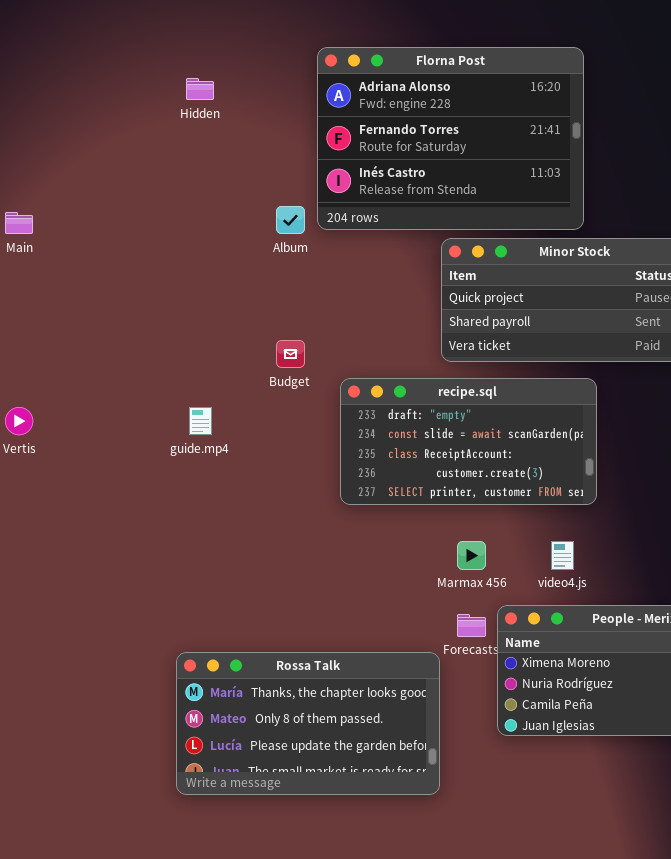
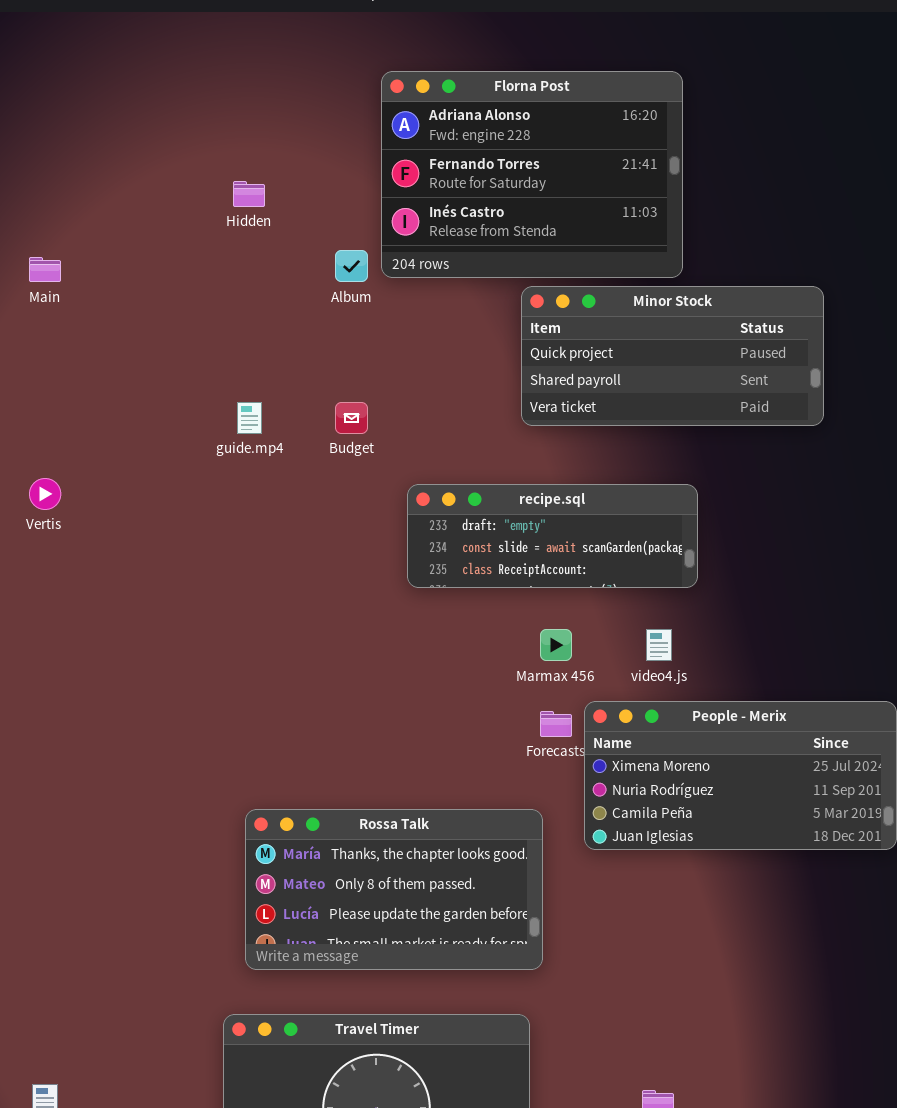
Hidden: [186,78,214,100] -> [233,181,265,207], moved
recipe.sql: [340,378,597,505] -> [407,484,698,588], resized
guide.mp4: [189,407,212,435] -> [237,402,262,434], moved
Rossa Talk: [176,652,440,795] -> [245,809,543,970], moved

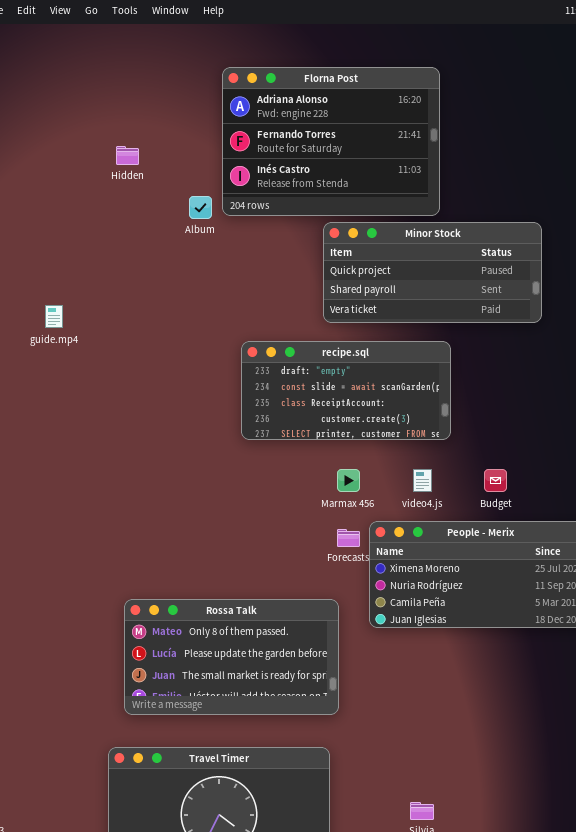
guide.mp4: [237,402,262,434] -> [45,305,63,328], moved
Budget: [335,402,368,434] -> [484,469,507,492], moved
recipe.sql: [407,484,698,588] -> [241,341,451,440], resized
Rossa Talk: [245,809,543,970] -> [124,599,339,715], scrolled down 1 row

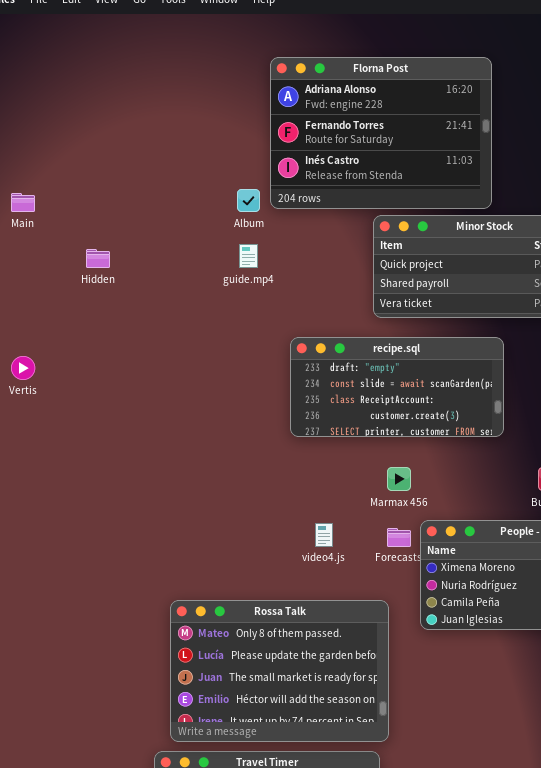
Hidden: [116,146,139,165] -> [86,249,110,268], moved
guide.mp4: [45,305,63,328] -> [239,244,258,268], moved
video4.js: [413,469,432,492] -> [315,523,333,547], moved
Rossa Talk: [124,599,339,715] -> [170,600,389,742], resized

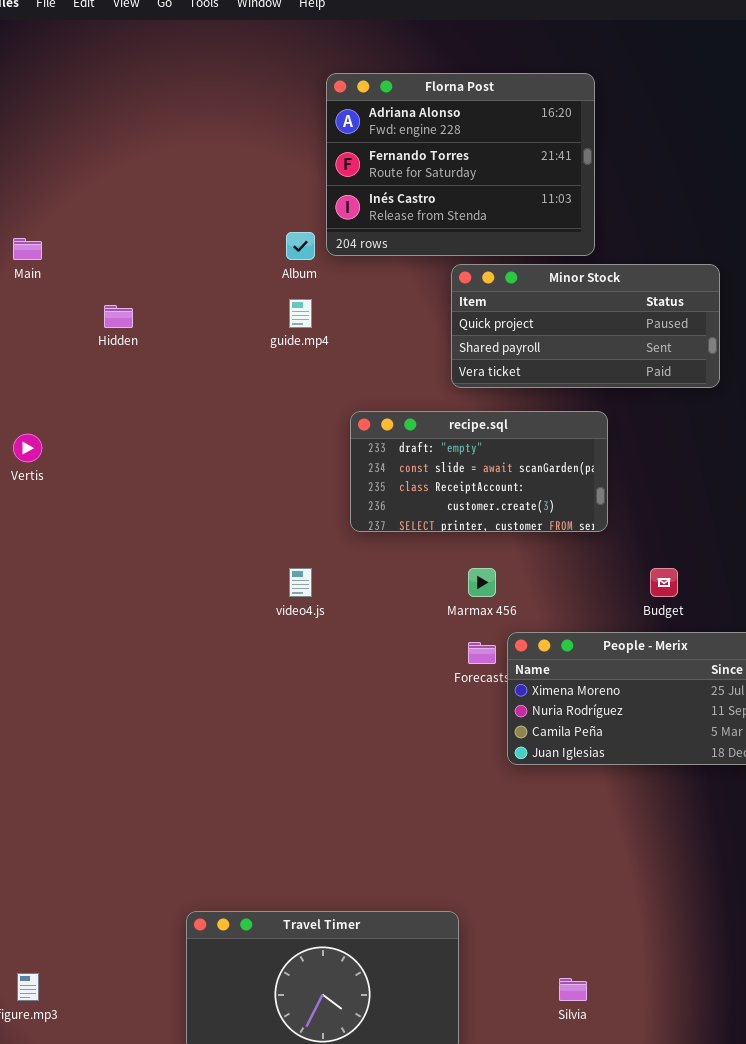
video4.js: [315,523,333,547] -> [289,568,312,597], moved
Rossa Talk: [170,600,389,742] -> none, closed

